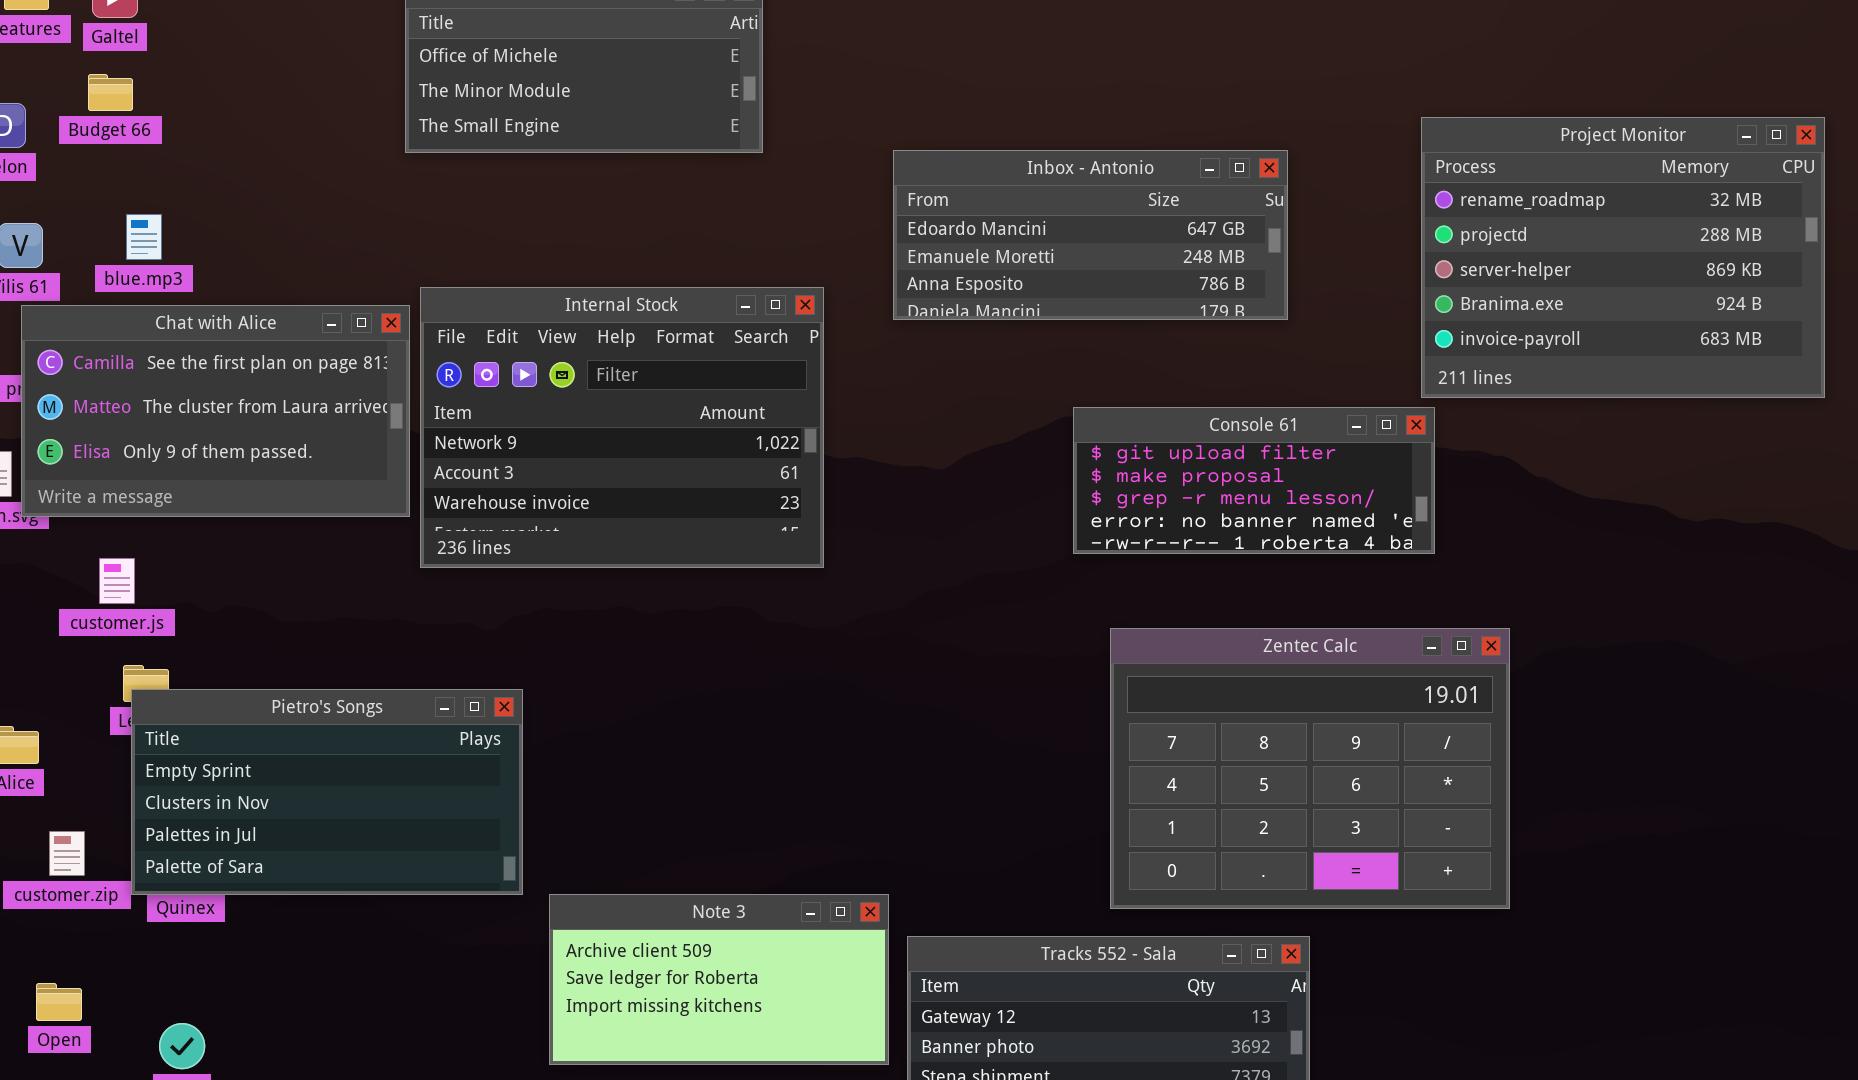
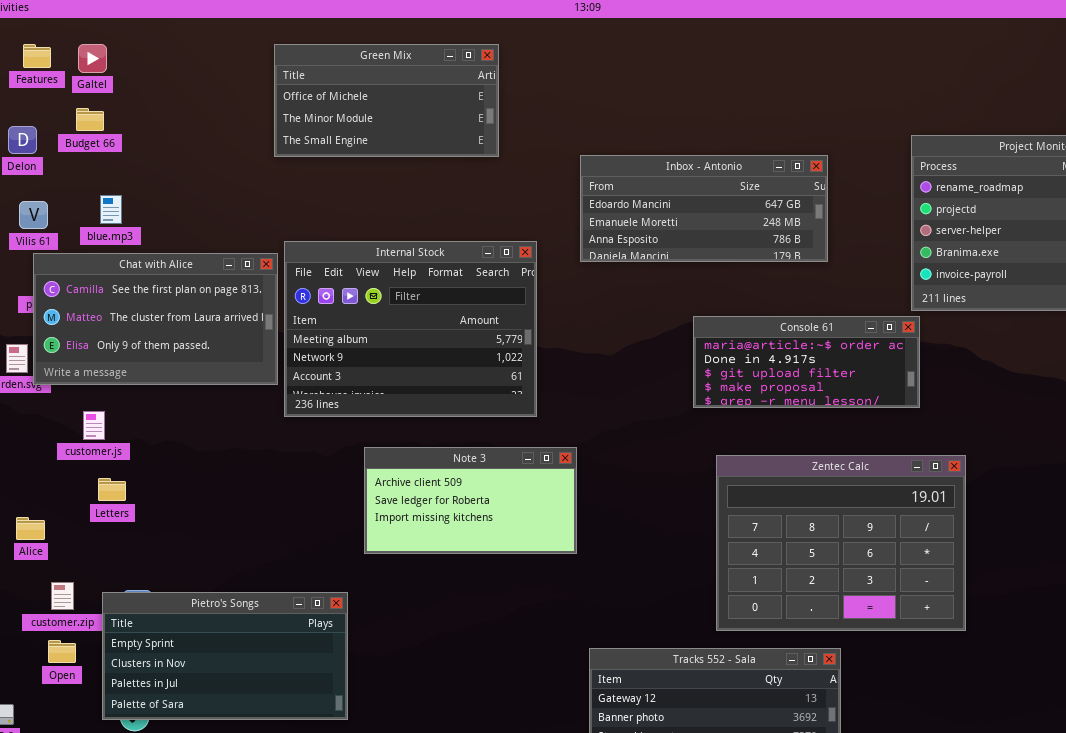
Internal Stock: [420,287,824,568] -> [284,241,537,417], scrolled up 1 row
Console 61: [1073,407,1435,554] -> [693,316,920,408], scrolled up 2 rows
Pietro's Songs: [131,689,523,895] -> [102,592,348,720], moved
Note 3: [549,894,889,1065] -> [364,447,577,554], moved
Open: [36,983,82,1021] -> [48,640,76,663], moved

